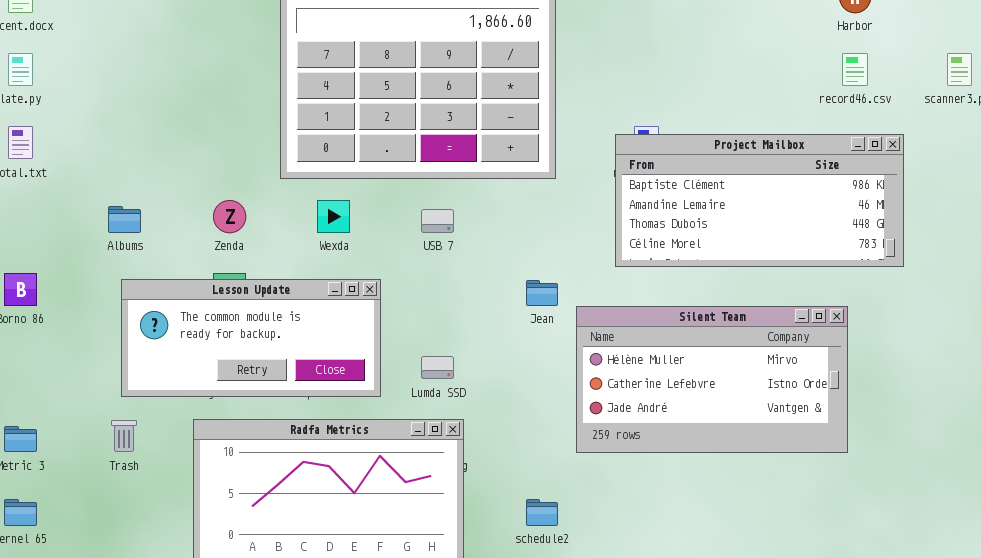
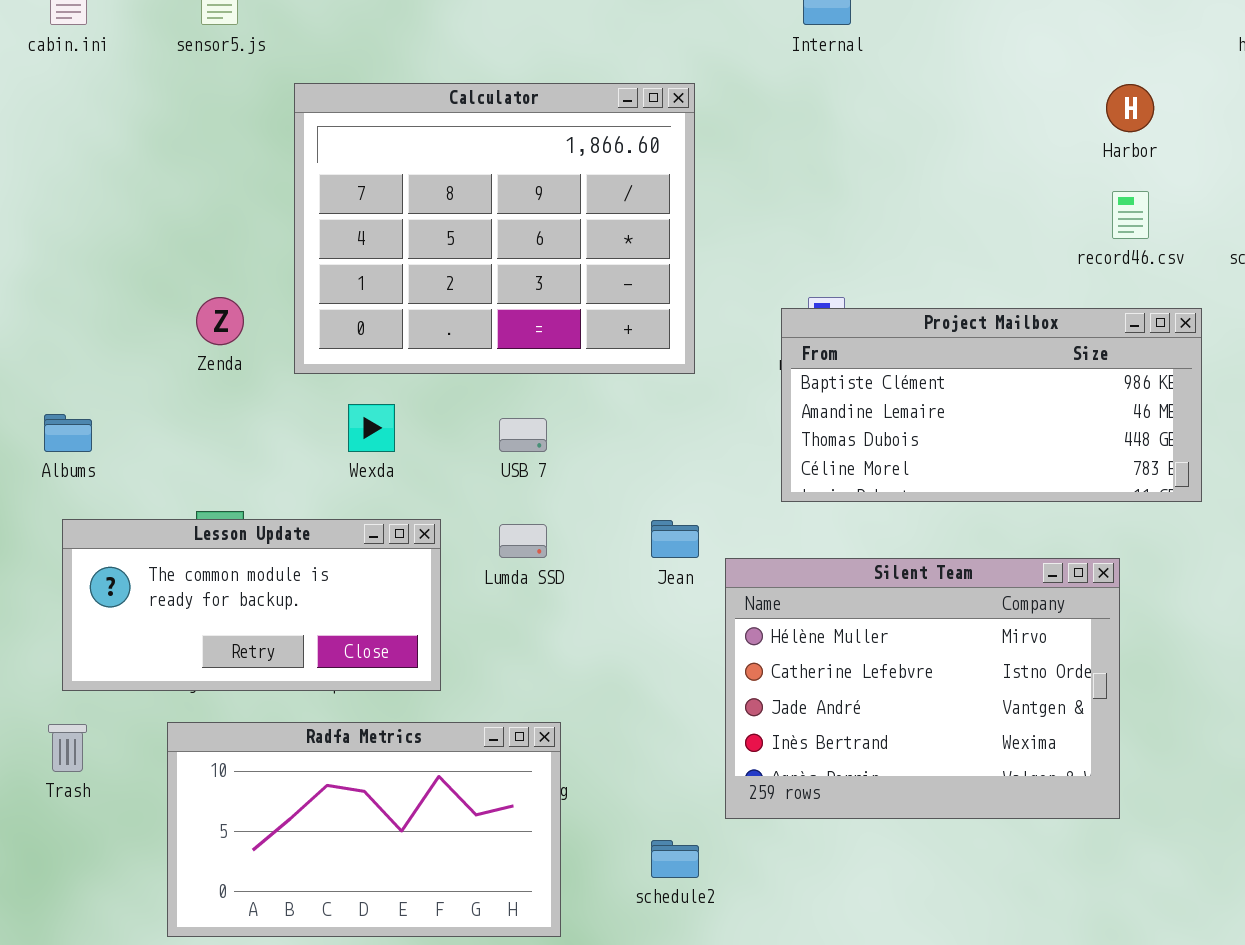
Zenda: [213,200,246,233] -> [196,297,244,345], moved
Silent Team: [576,306,848,453] -> [725,558,1120,819], resized
Lumda SSD: [421,356,454,379] -> [499,524,547,558], moved

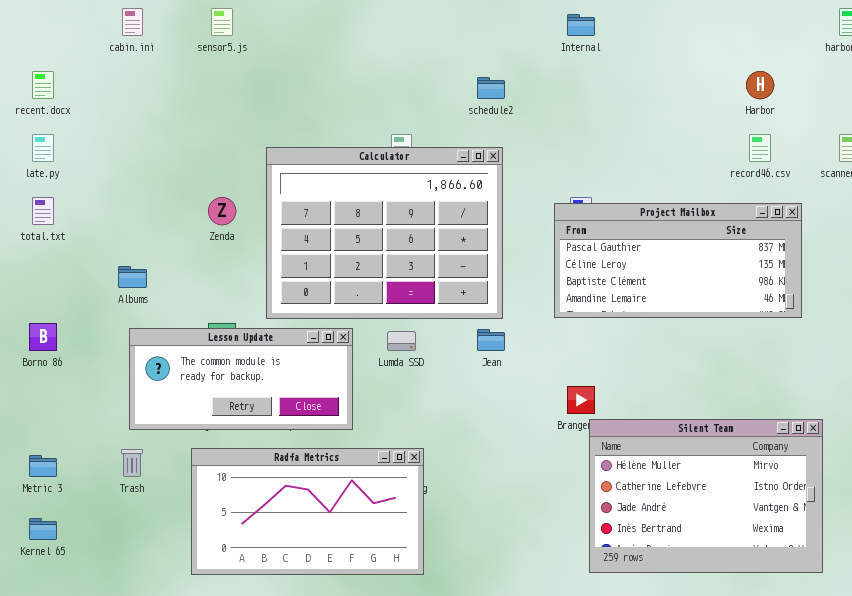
Calculator: [294,83,695,374] -> [266,147,503,319], moved
Project Mailbox: [781,308,1202,502] -> [554,203,802,318], scrolled up 2 rows
Silent Team: [725,558,1120,819] -> [589,419,823,573], moved
schedule2: [651,840,699,878] -> [477,77,505,99], moved

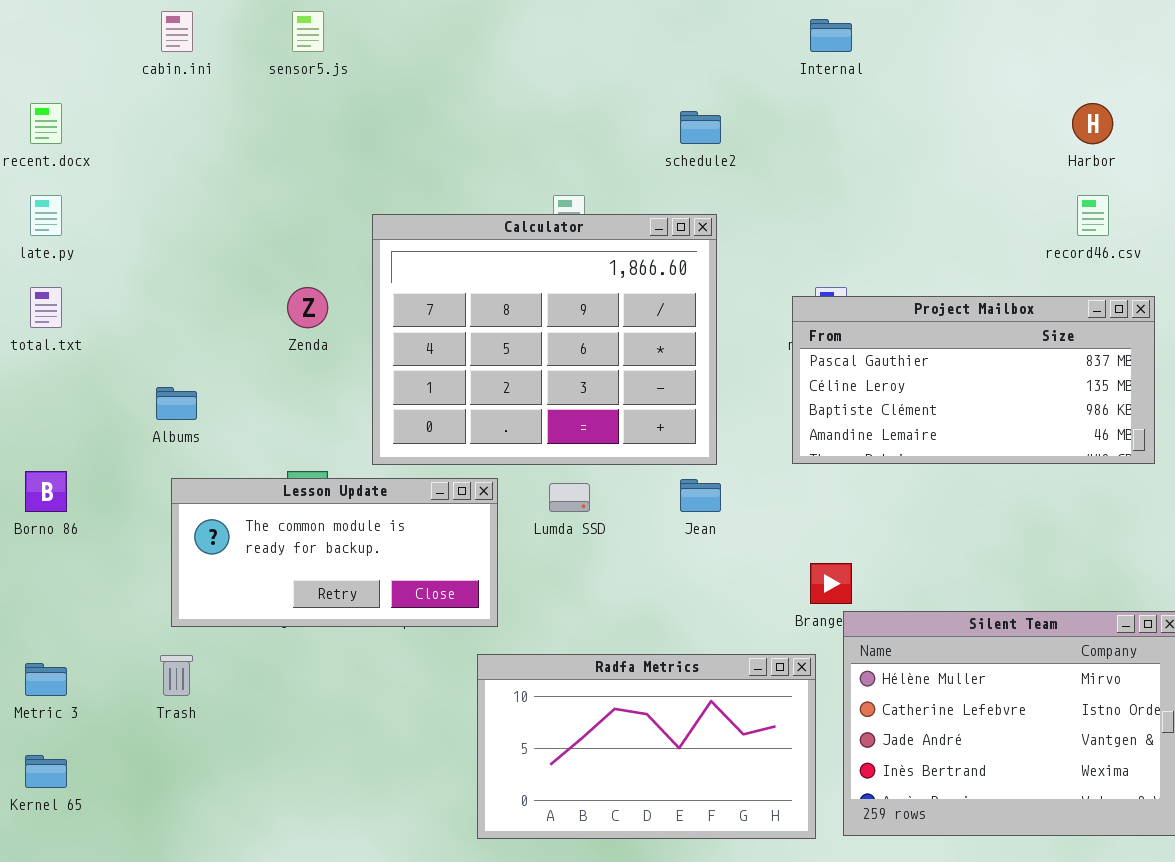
Radfa Metrics: [191,448,424,575] -> [477,654,816,839], moved

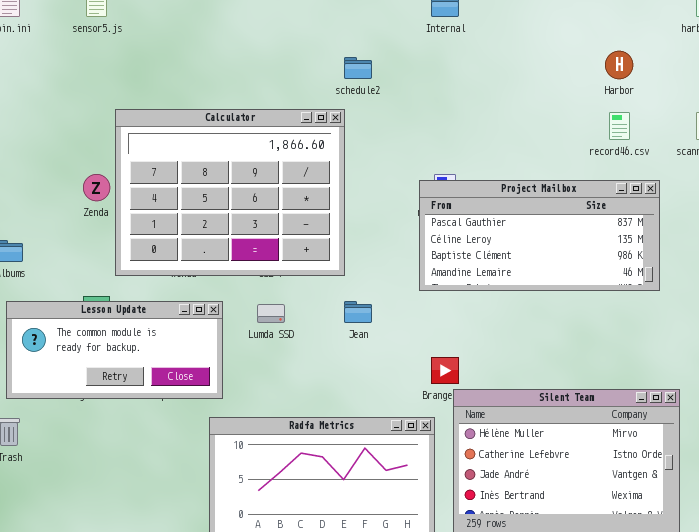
Calculator: [372,214,717,465] -> [115,109,345,276], moved

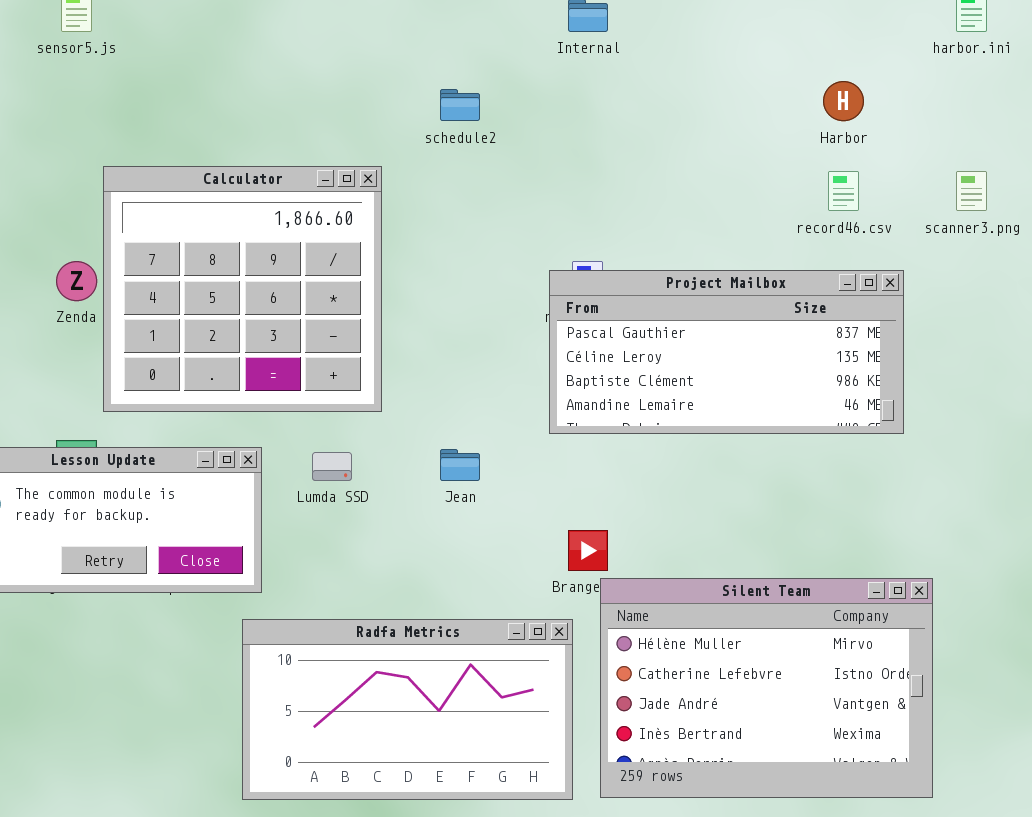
Calculator: [115,109,345,276] -> [103,166,382,412], resized

